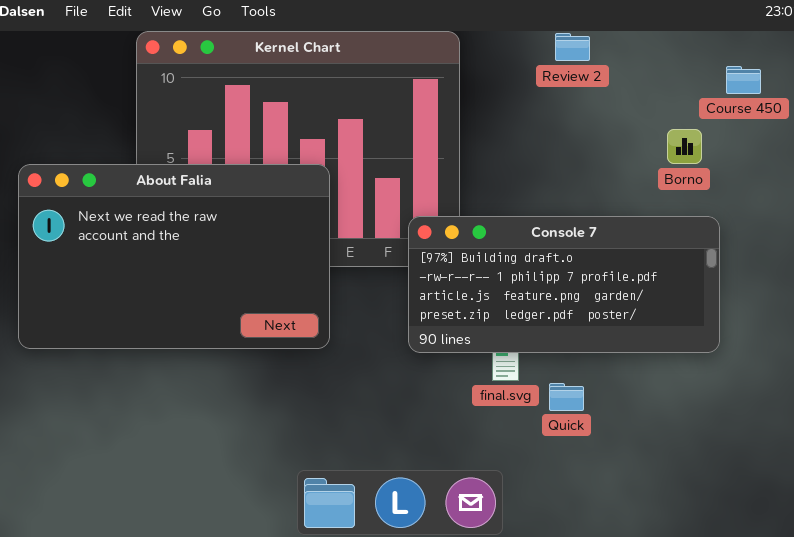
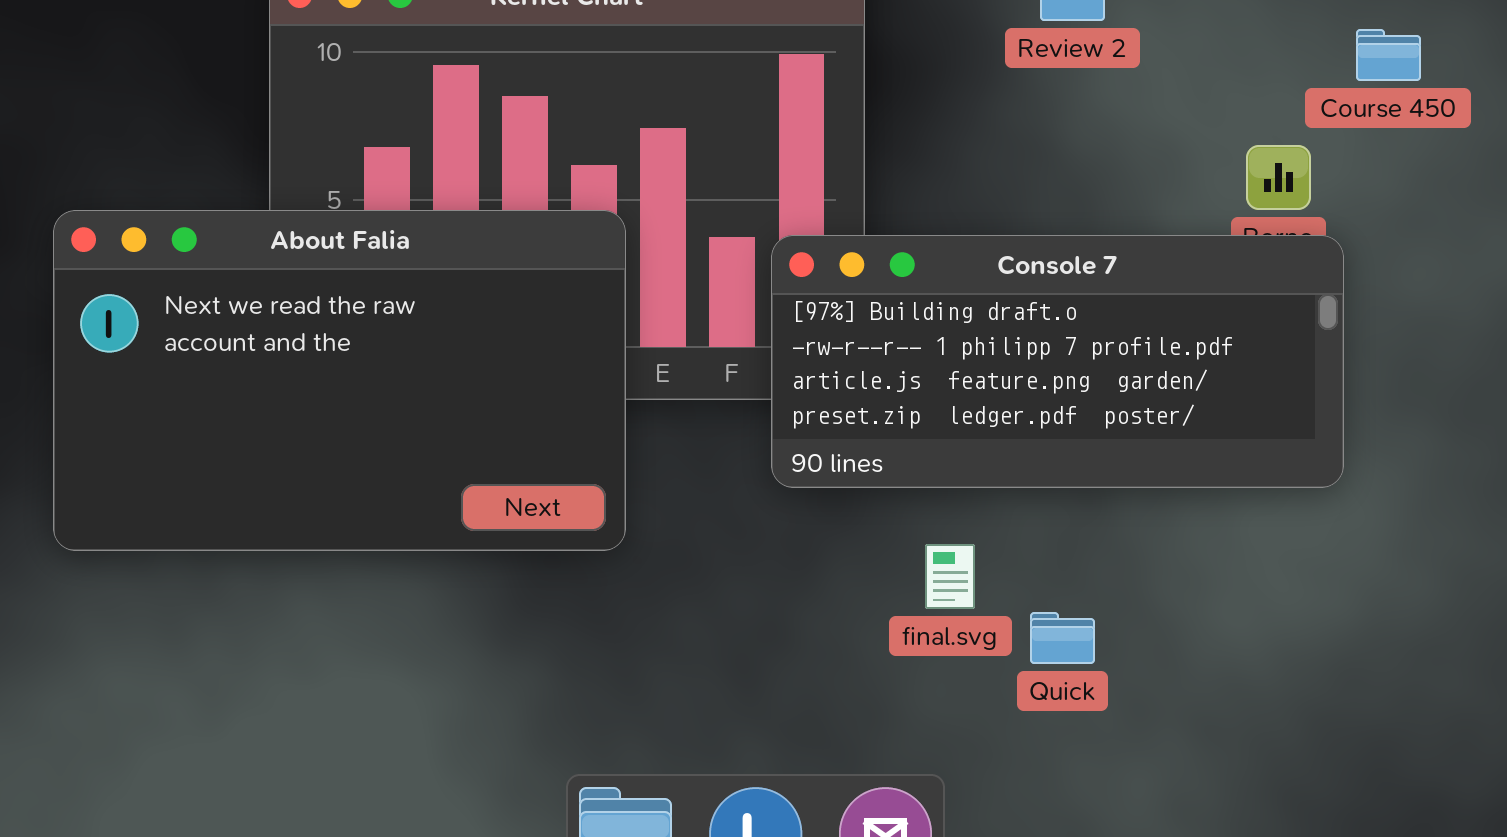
Console 7: [408,216,720,353] -> [771,235,1344,488], moved

